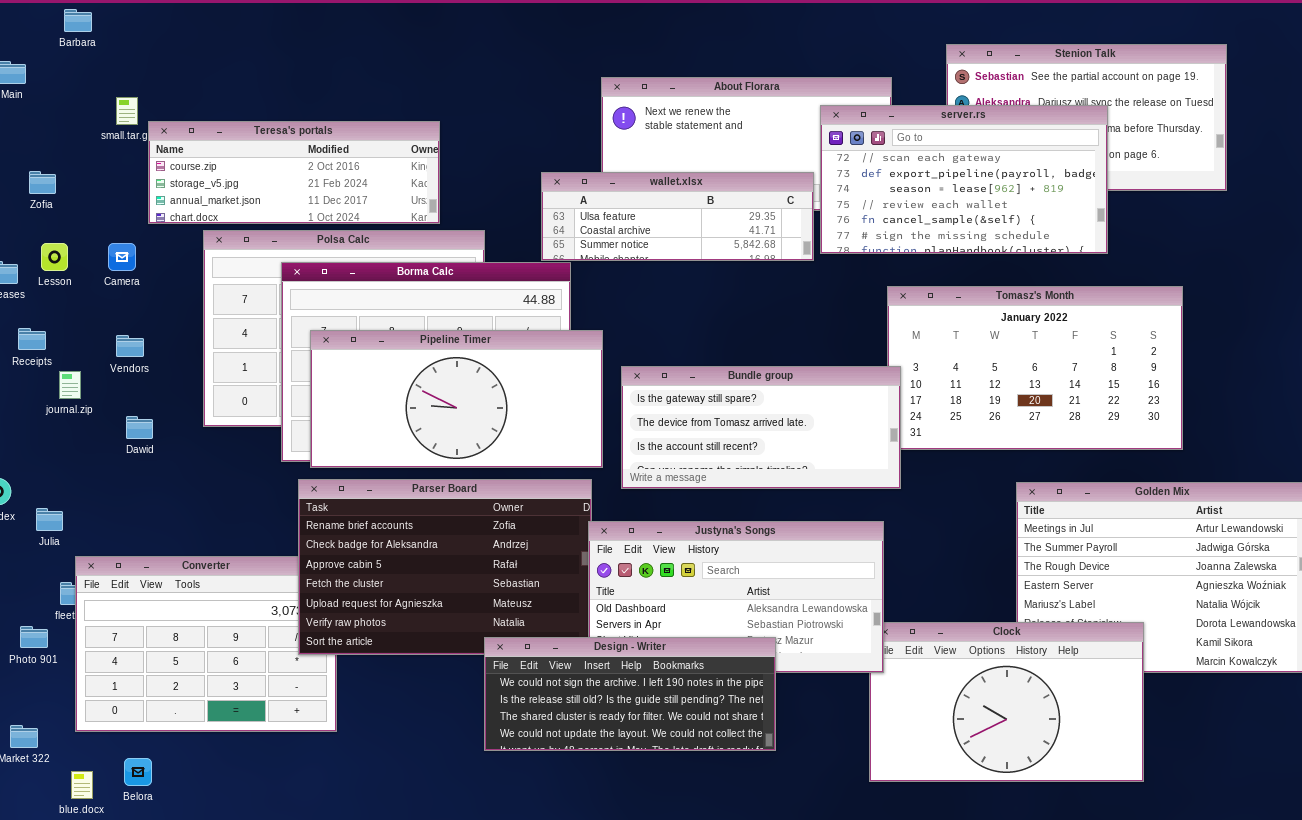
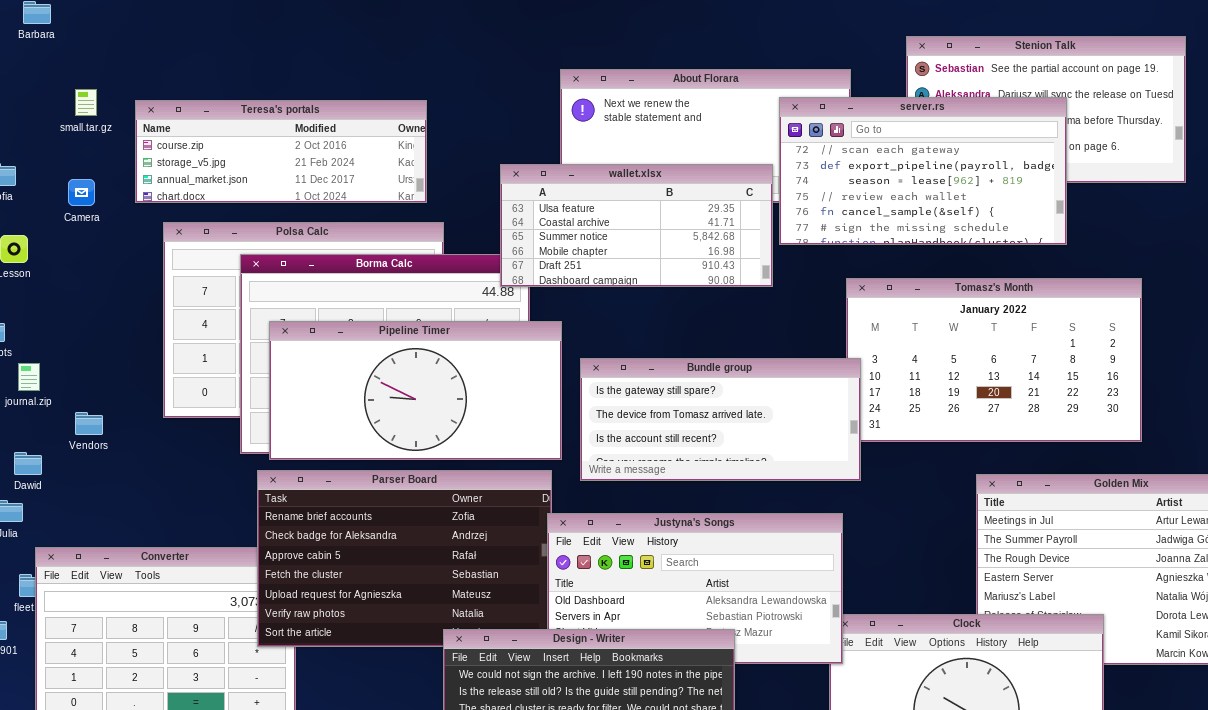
Teresa's portals: [148,121,440,224] -> [135,100,427,203], moved
wallet.xlsx: [541,172,814,261] -> [500,164,773,287], resized
Camera: [108,243,136,271] -> [68,179,95,206], moved
Vendors: [116,335,144,357] -> [75,412,103,435], moved
Dawid: [126,416,153,439] -> [14,452,42,475], moved

